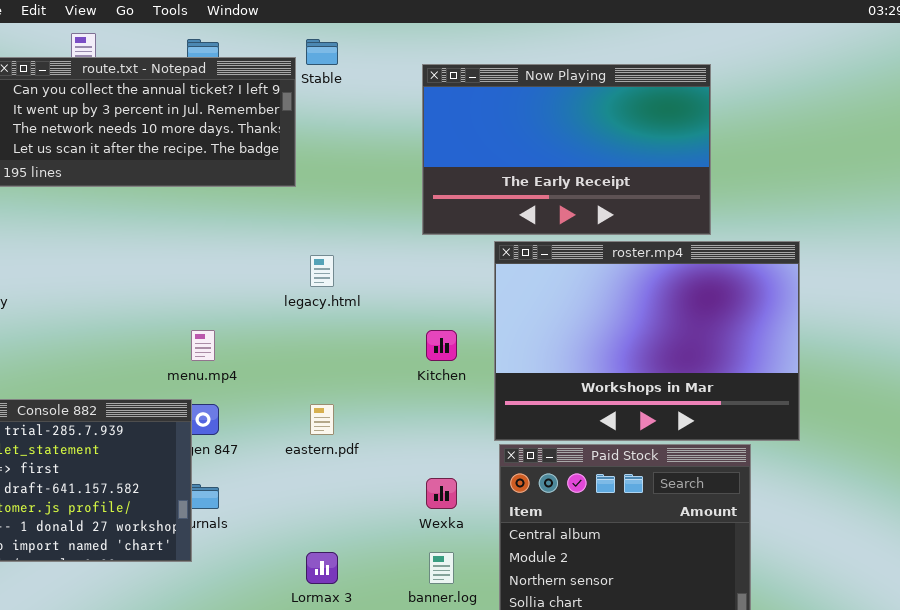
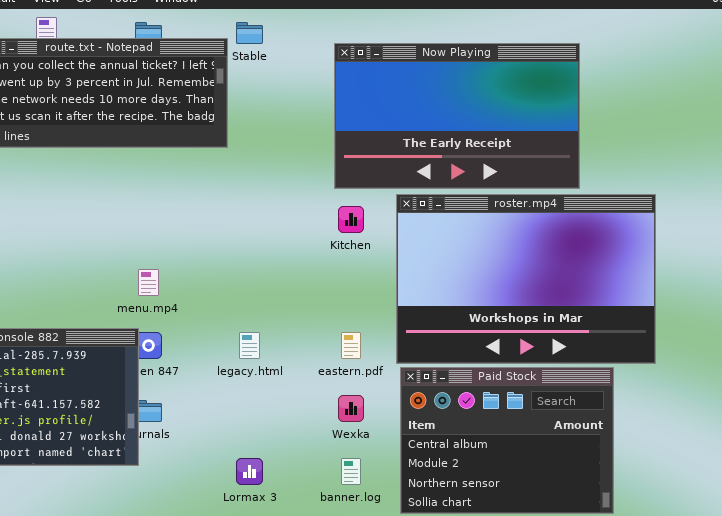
legacy.html: [310,255,334,287] -> [239,332,260,359], moved
Kitchen: [426,330,457,361] -> [338,206,364,233], moved
eastern.pdf: [310,404,334,435] -> [341,332,361,359], moved

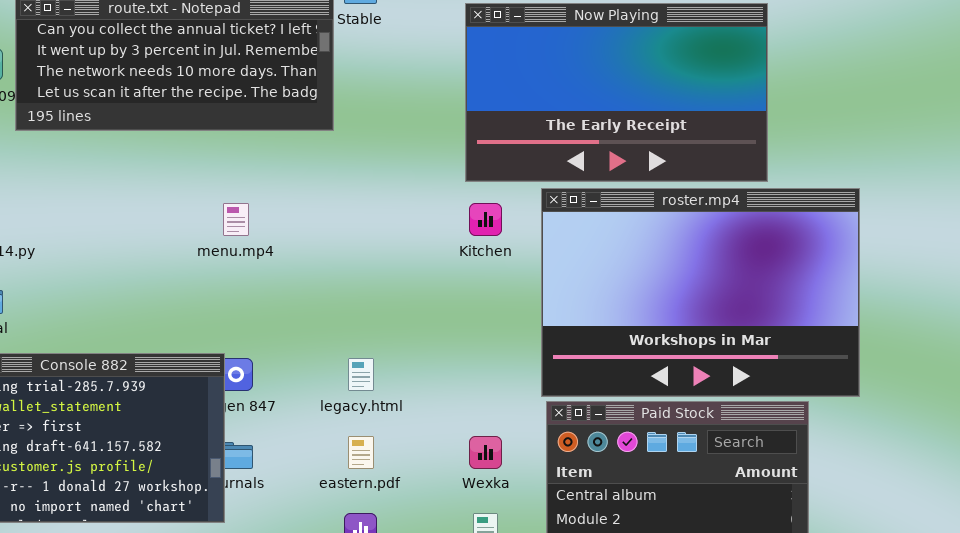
menu.mp4: [138,269,159,296] -> [223,203,249,236], moved
eastern.pdf: [341,332,361,359] -> [348,436,374,469], moved

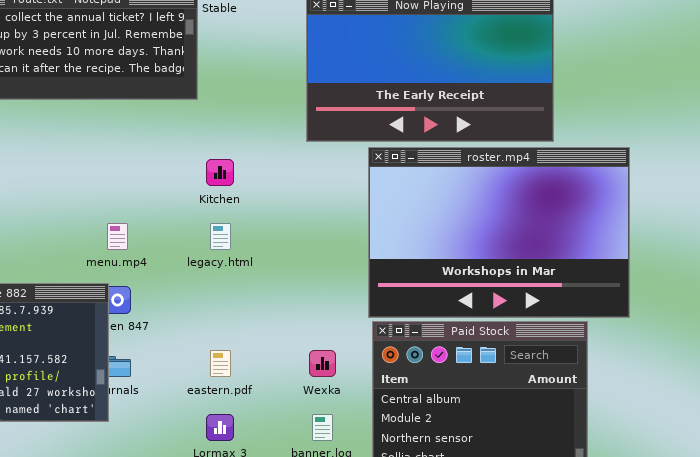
menu.mp4: [223,203,249,236] -> [107,223,128,250], moved
Kitchen: [469,203,502,236] -> [206,159,234,186], moved
legacy.html: [348,358,374,391] -> [210,223,231,250], moved

